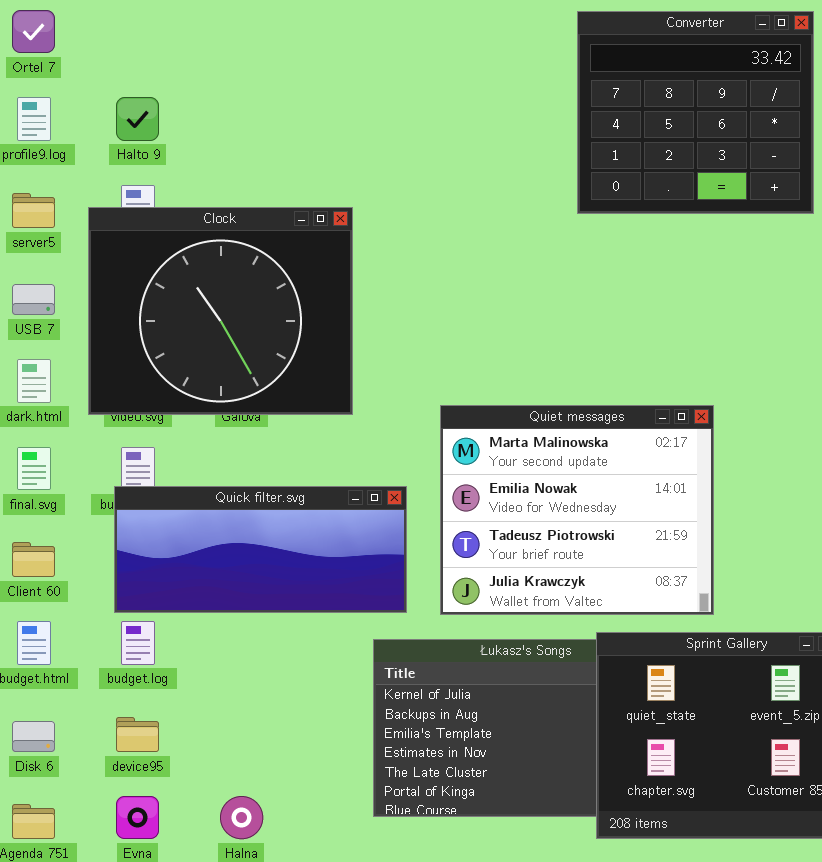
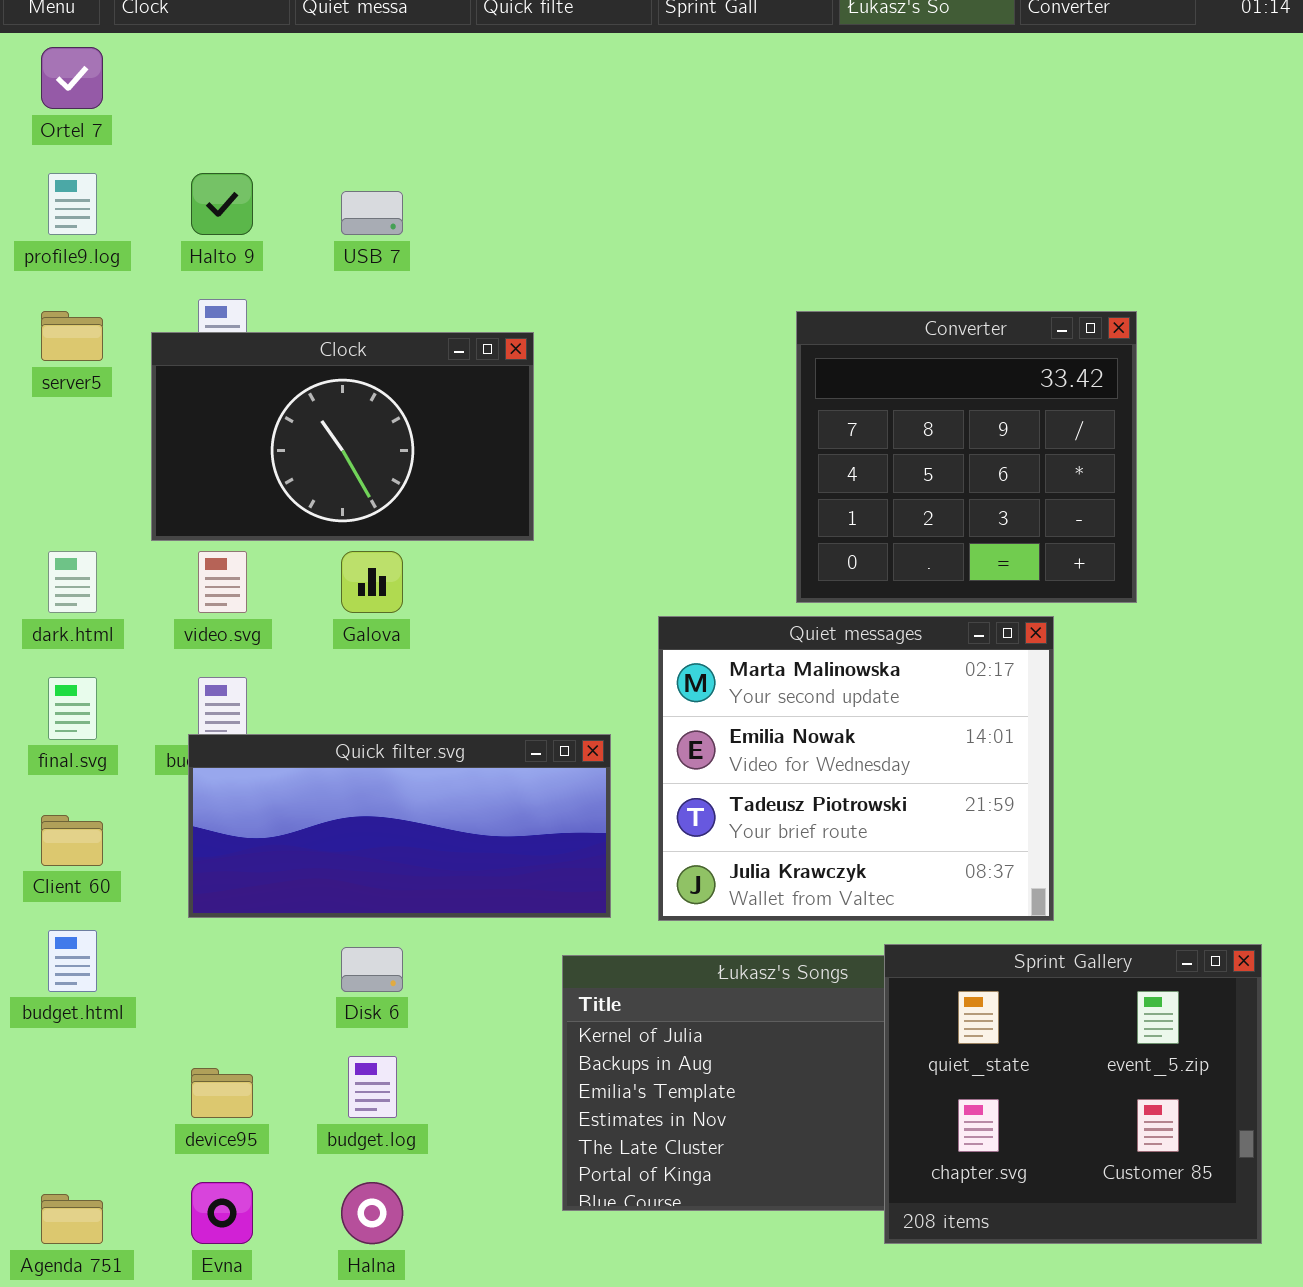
Converter: [577,11,814,214] -> [796,311,1137,603], moved
Clock: [88,207,353,415] -> [151,332,534,541], resized
USB 7: [12,284,55,315] -> [341,191,403,235], moved
budget.log: [121,621,155,665] -> [348,1056,397,1118], moved
Disk 6: [12,721,55,752] -> [341,947,403,992], moved

